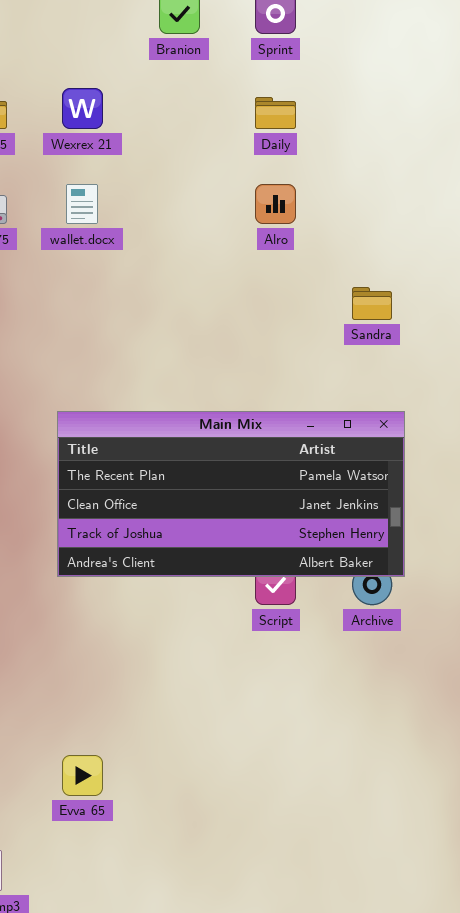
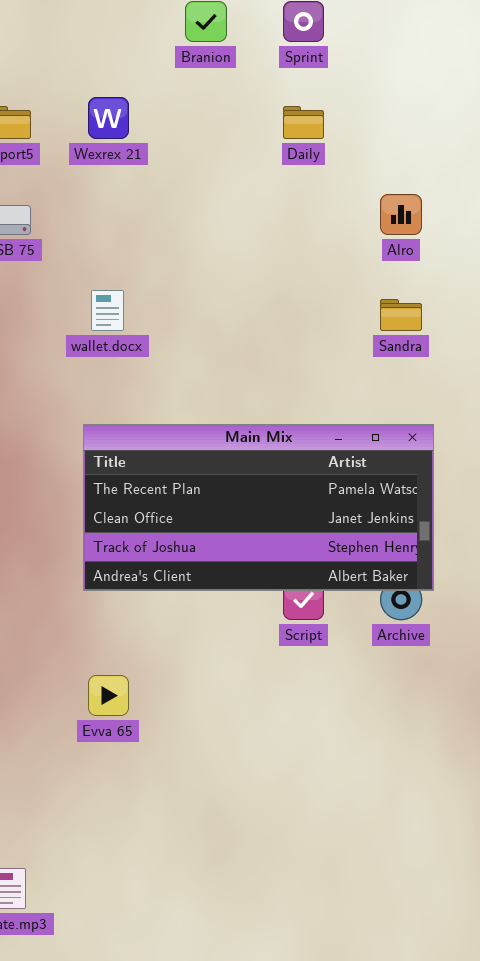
wallet.docx: [66,184,98,224] -> [91,290,124,331], moved
Alro: [255,184,296,224] -> [380,194,422,235], moved
Evva 65: [62,755,103,796] -> [88,675,129,716], moved

